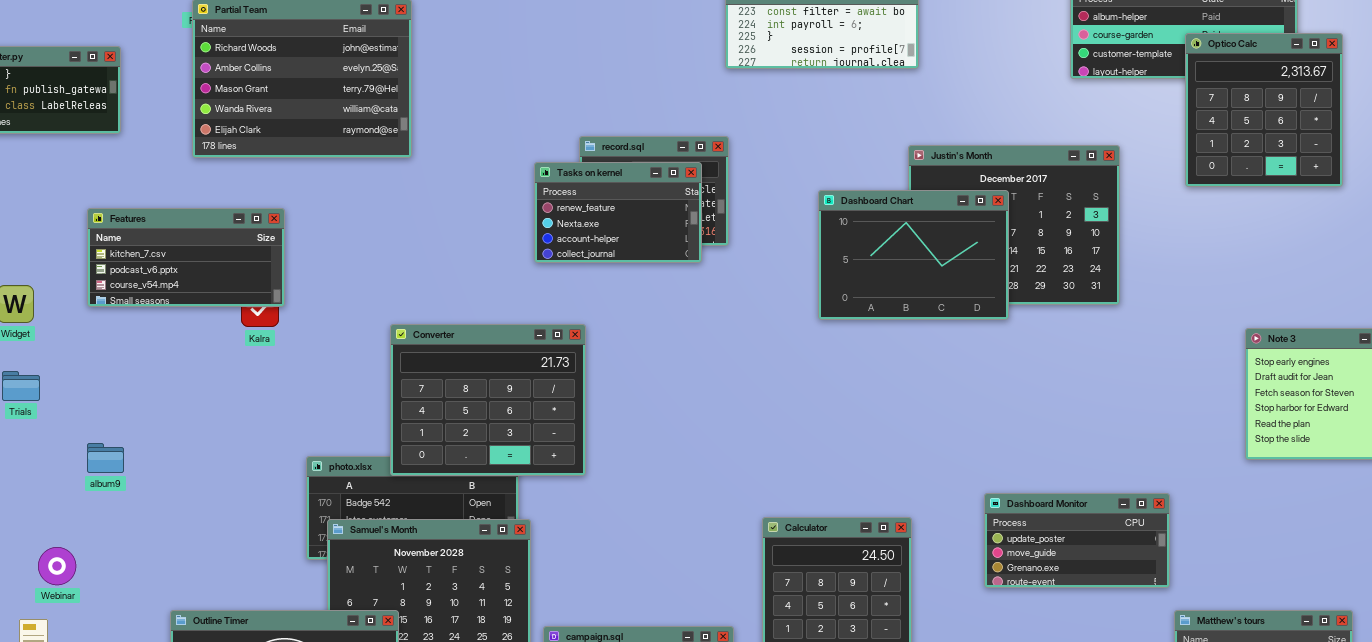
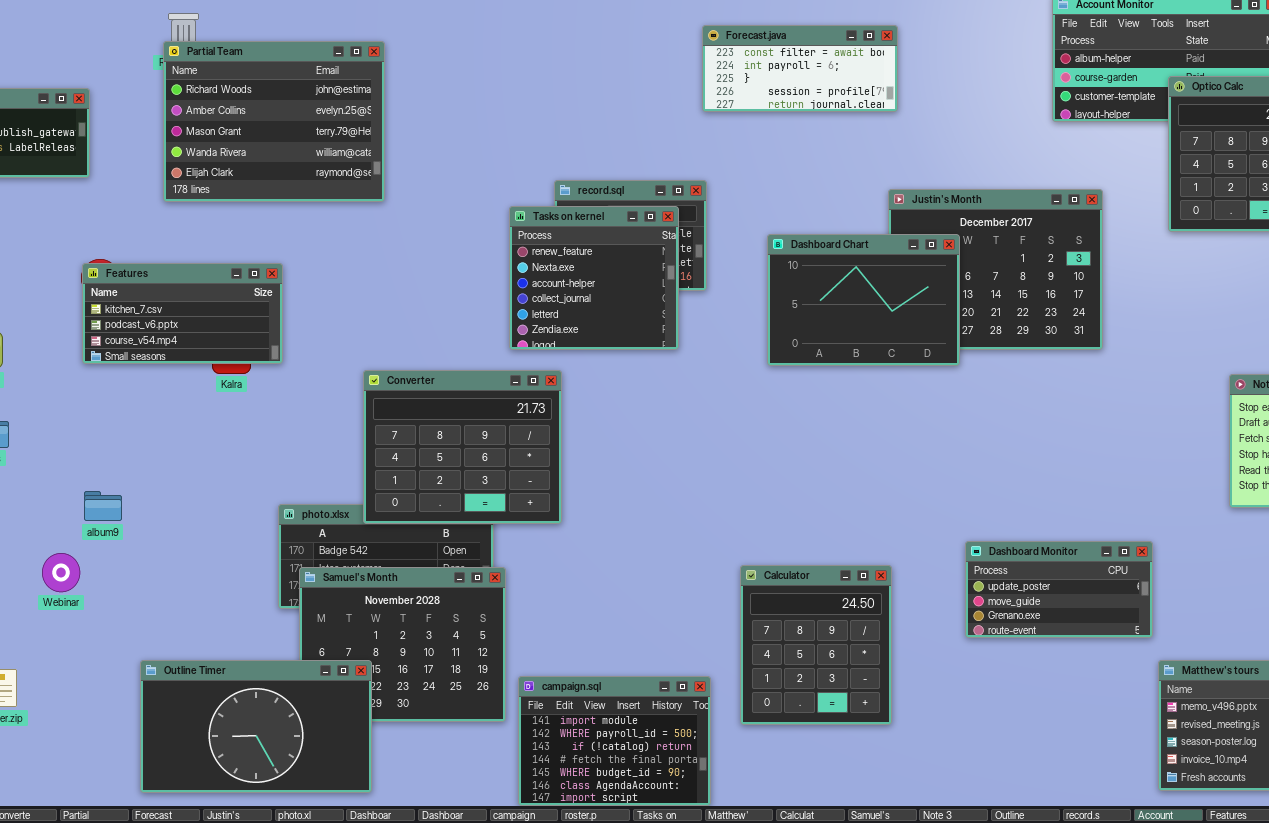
Tasks on kernel: [534,162,702,263] -> [509,206,679,350], resized
Dashboard Chart: [818,190,1009,320] -> [767,234,960,366], moved
Features: [87,208,285,307] -> [82,263,283,364], moved
album9: [87,443,124,473] -> [84,491,122,521], moved
Webinar: [38,547,76,585] -> [42,553,80,592], moved

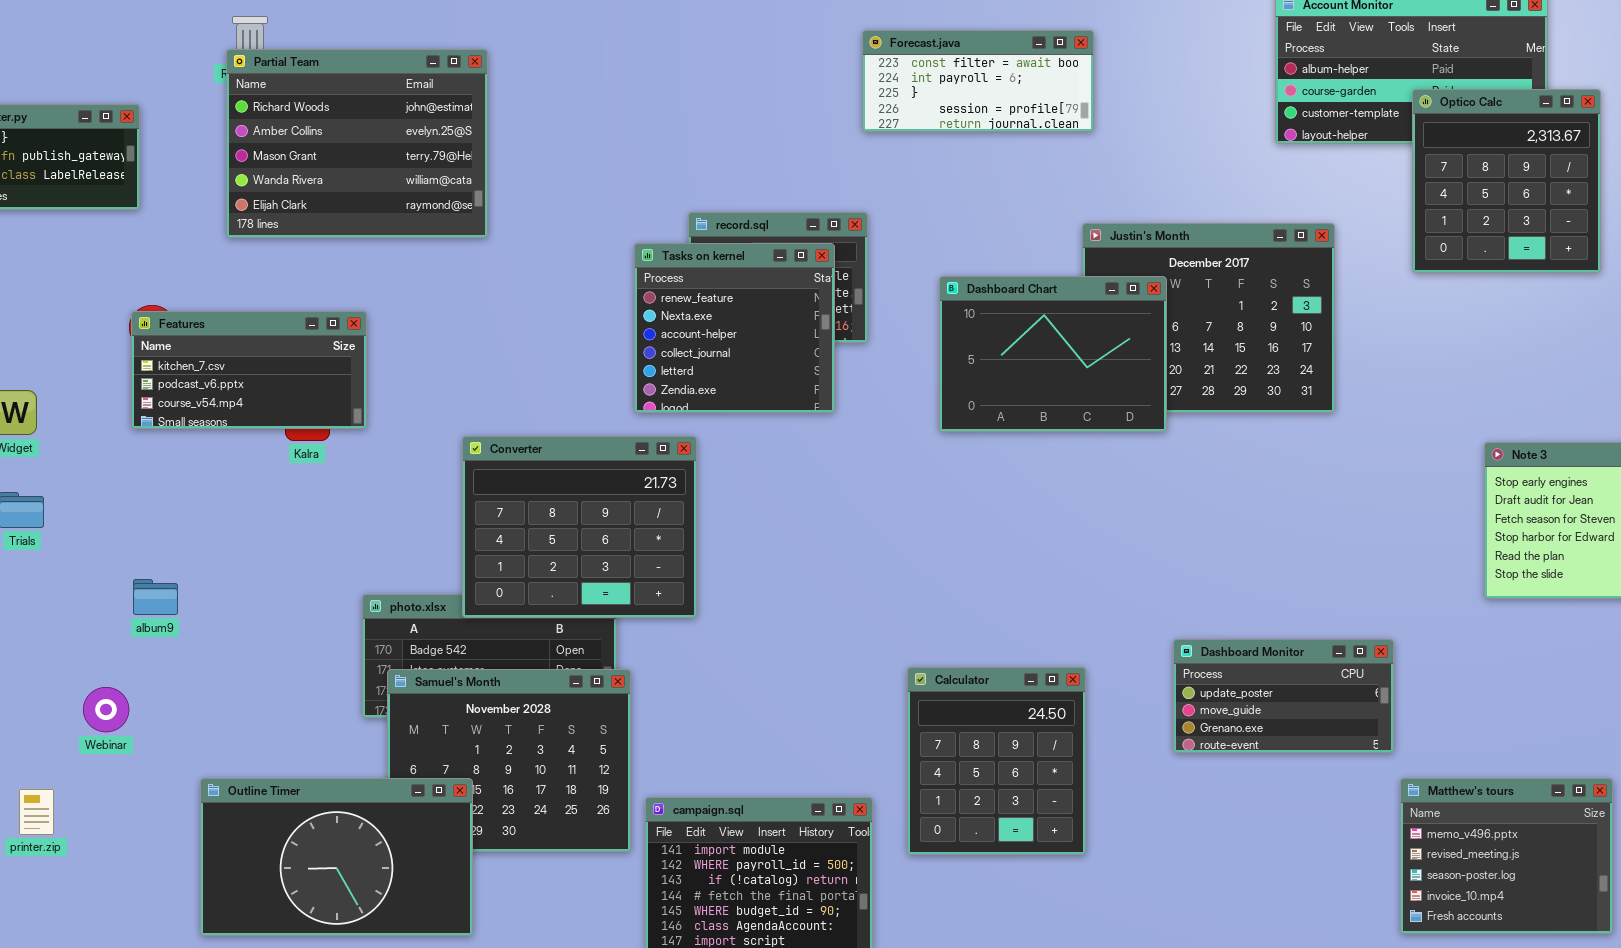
Webinar: [42,553,80,592] -> [83,687,129,732], moved

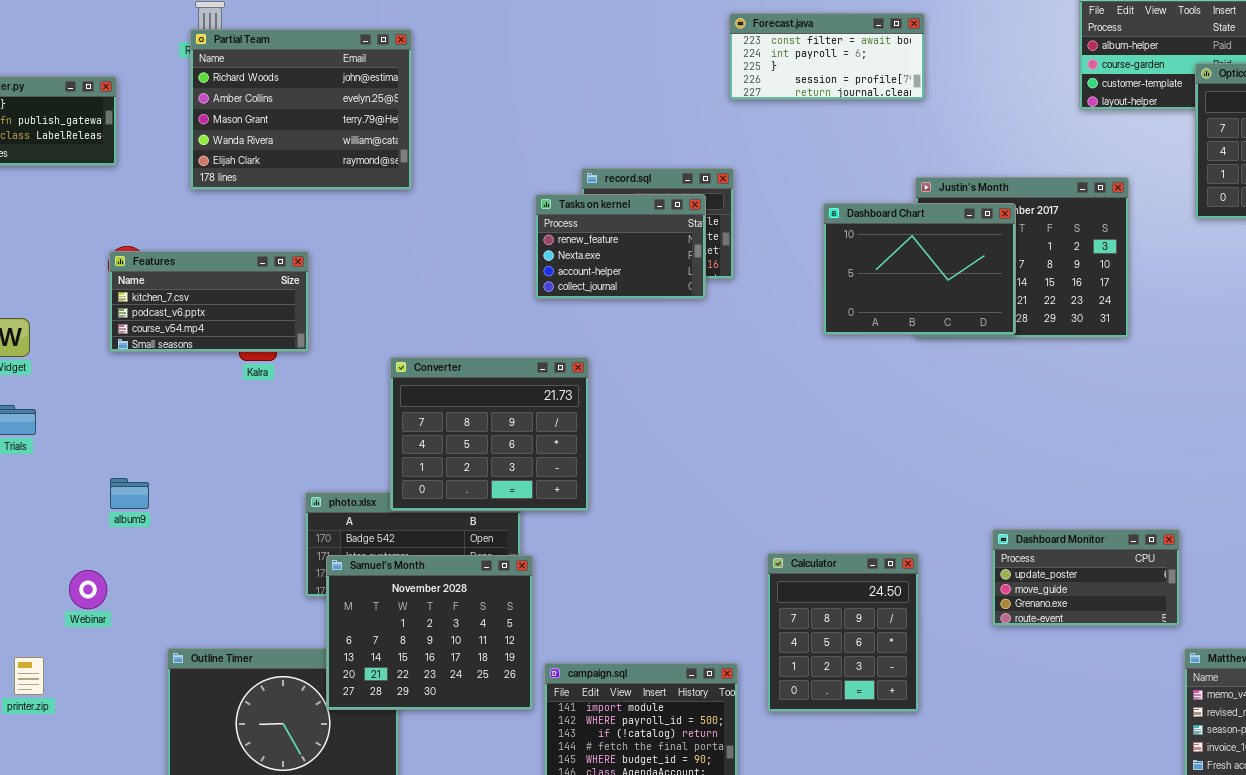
Tasks on kernel: [634,243,835,413] -> [535,194,706,299], resized
Dashboard Chart: [939,276,1167,432] -> [823,203,1016,335], moved
Samuel's Month: [387,669,631,852] -> [326,555,533,710], raised

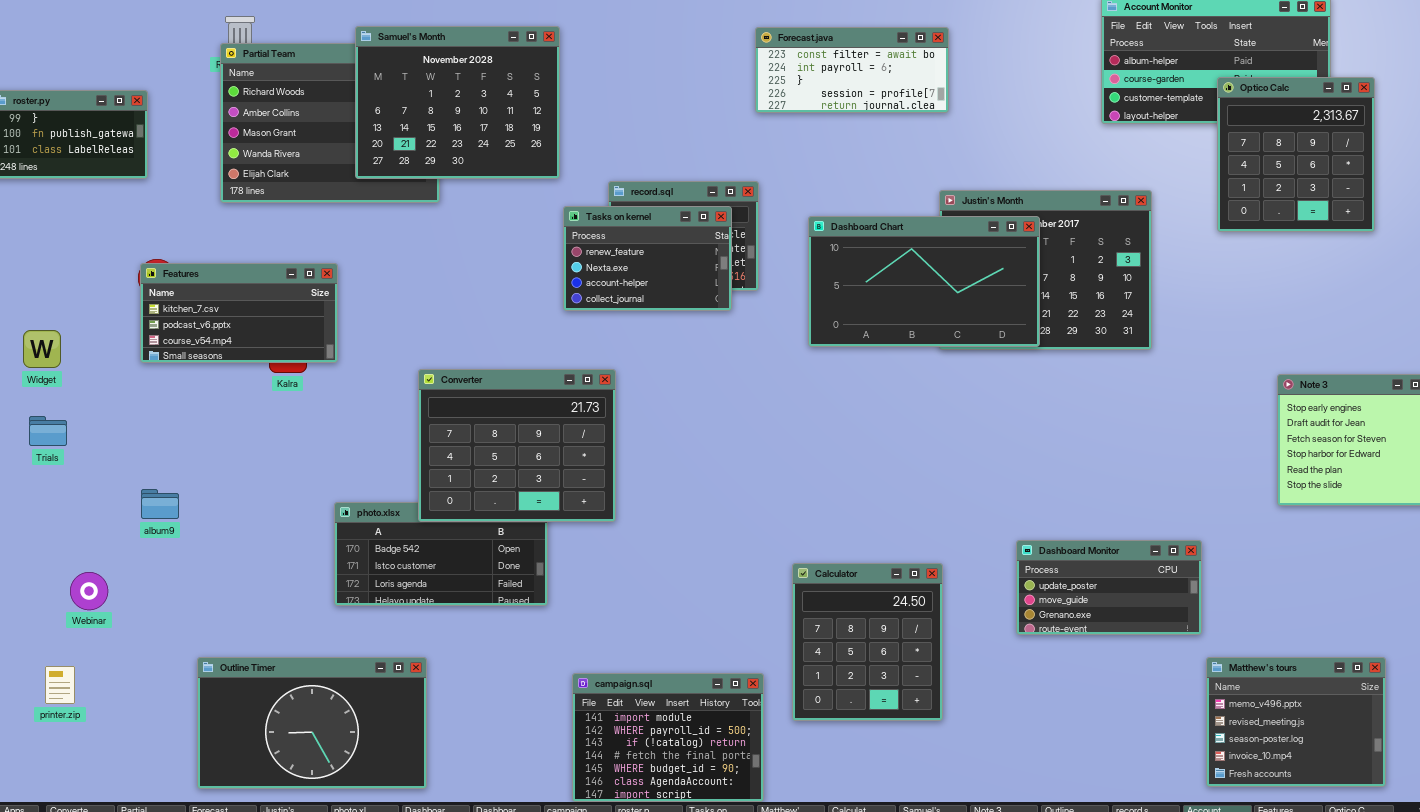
Dashboard Chart: [823,203,1016,335] -> [808,216,1040,347], resized
Samuel's Month: [326,555,533,710] -> [355,26,560,179], moved
Webinar: [69,570,107,609] -> [70,572,108,610], moved

